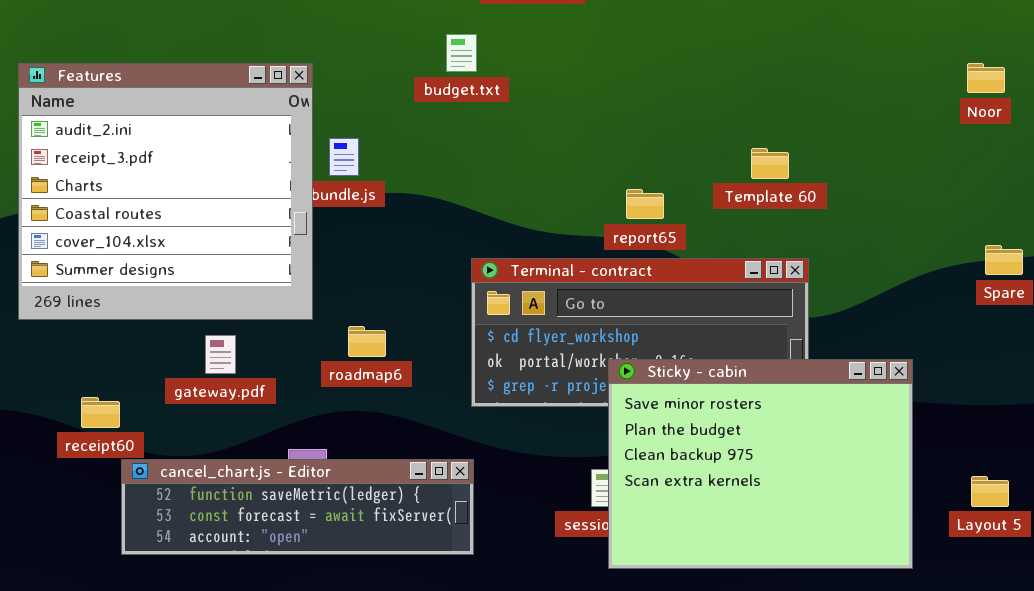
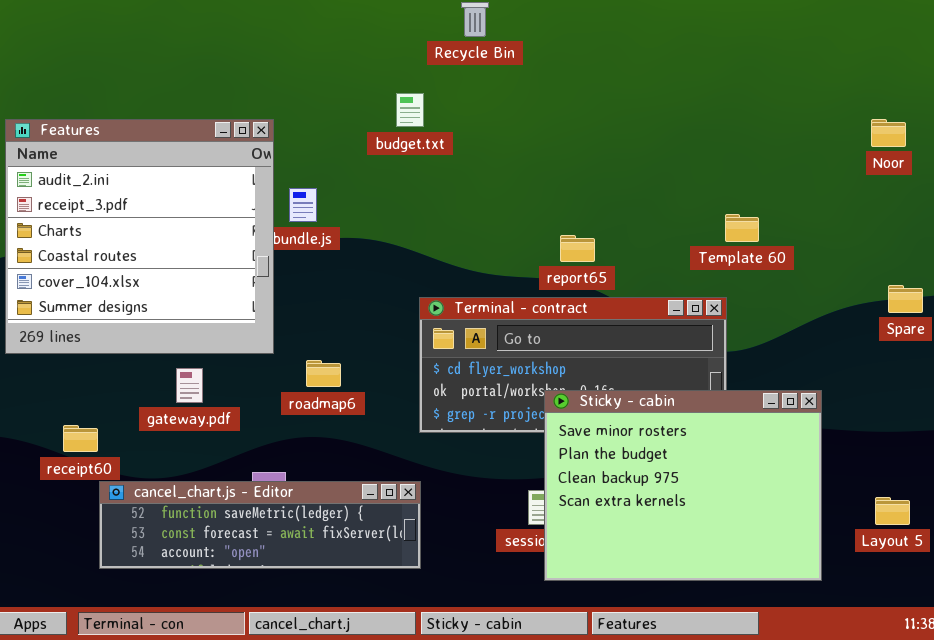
Template 60: [751,148,789,179] -> [725,214,759,242], moved

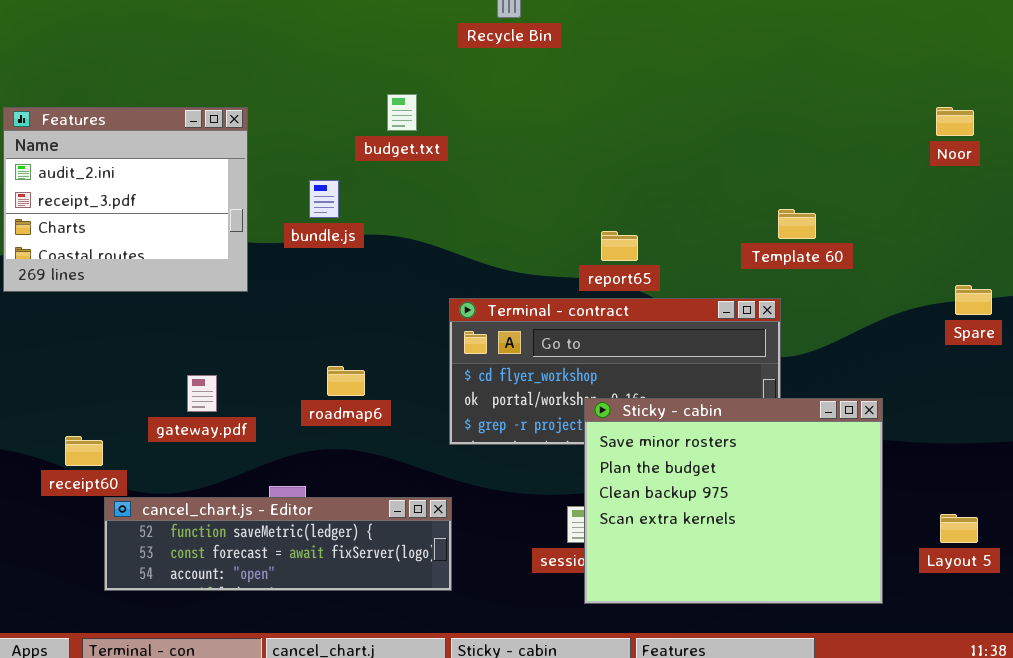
budget.txt: [396,93,424,127] -> [387,94,417,131], moved
Features: [5,119,274,354] -> [3,107,248,292], resized

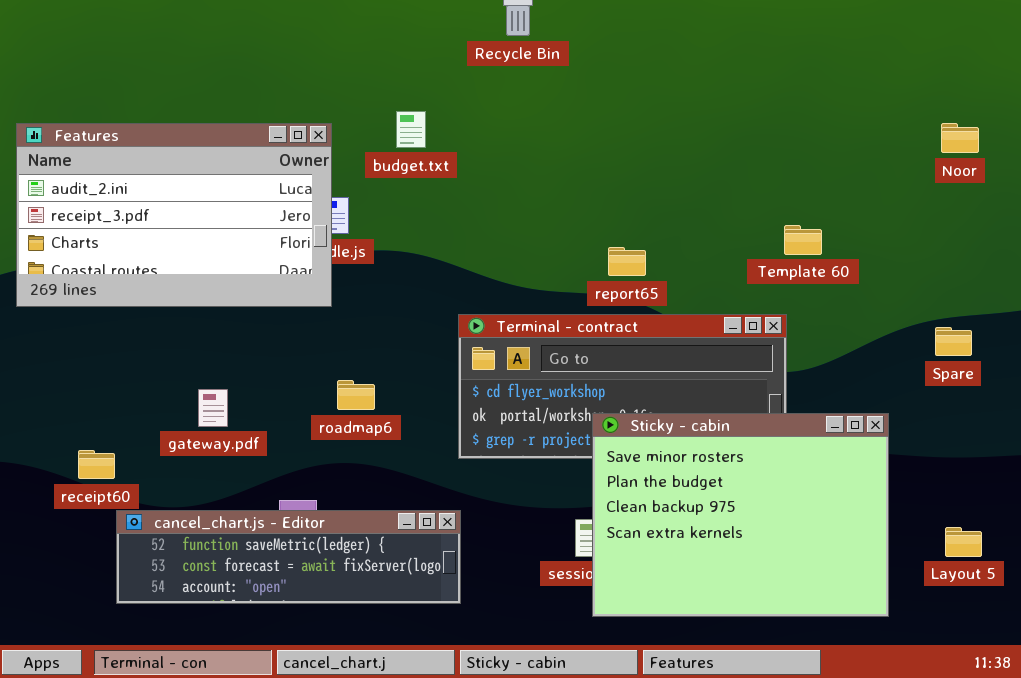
Features: [3,107,248,292] -> [16,123,332,307], resized
Spare: [955,285,992,315] -> [935,327,972,356], moved

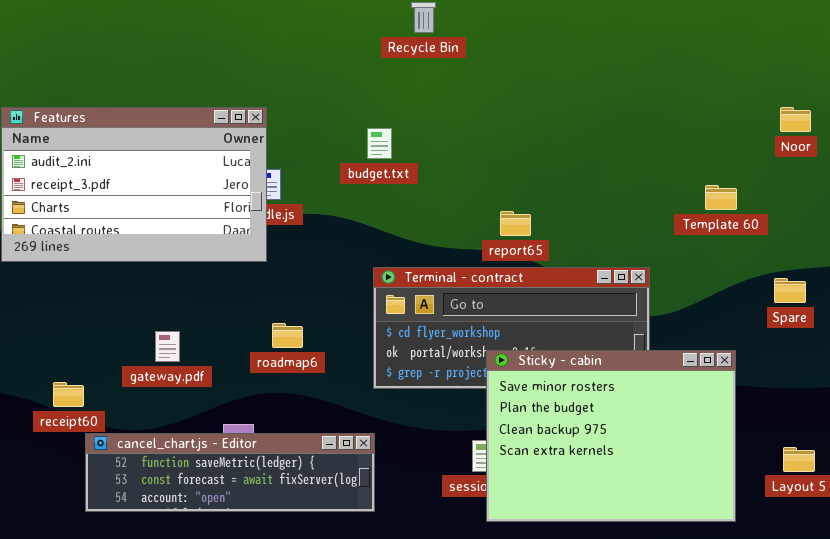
budget.txt: [396,111,426,148] -> [367,128,392,159], moved
Template 60: [784,225,822,255] -> [705,185,737,210], moved

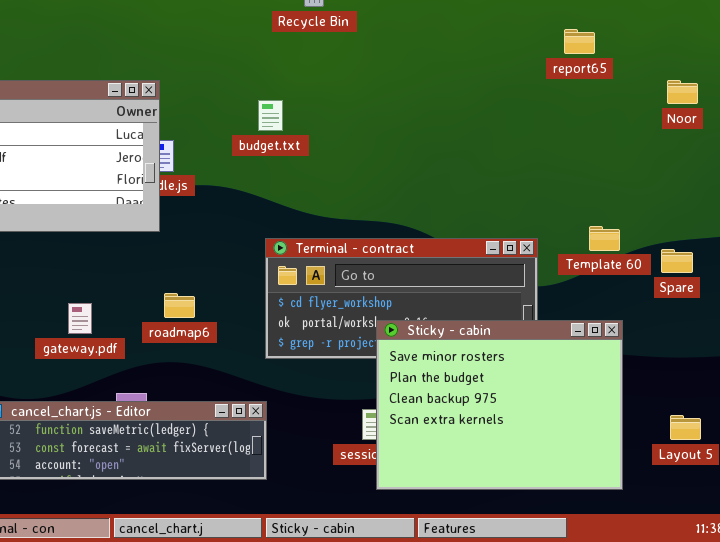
Template 60: [705,185,737,210] -> [589,226,620,251], moved
report65: [500,211,531,236] -> [564,29,595,54], moved
gateway.pdf: [155,331,180,362] -> [68,303,92,334], moved

